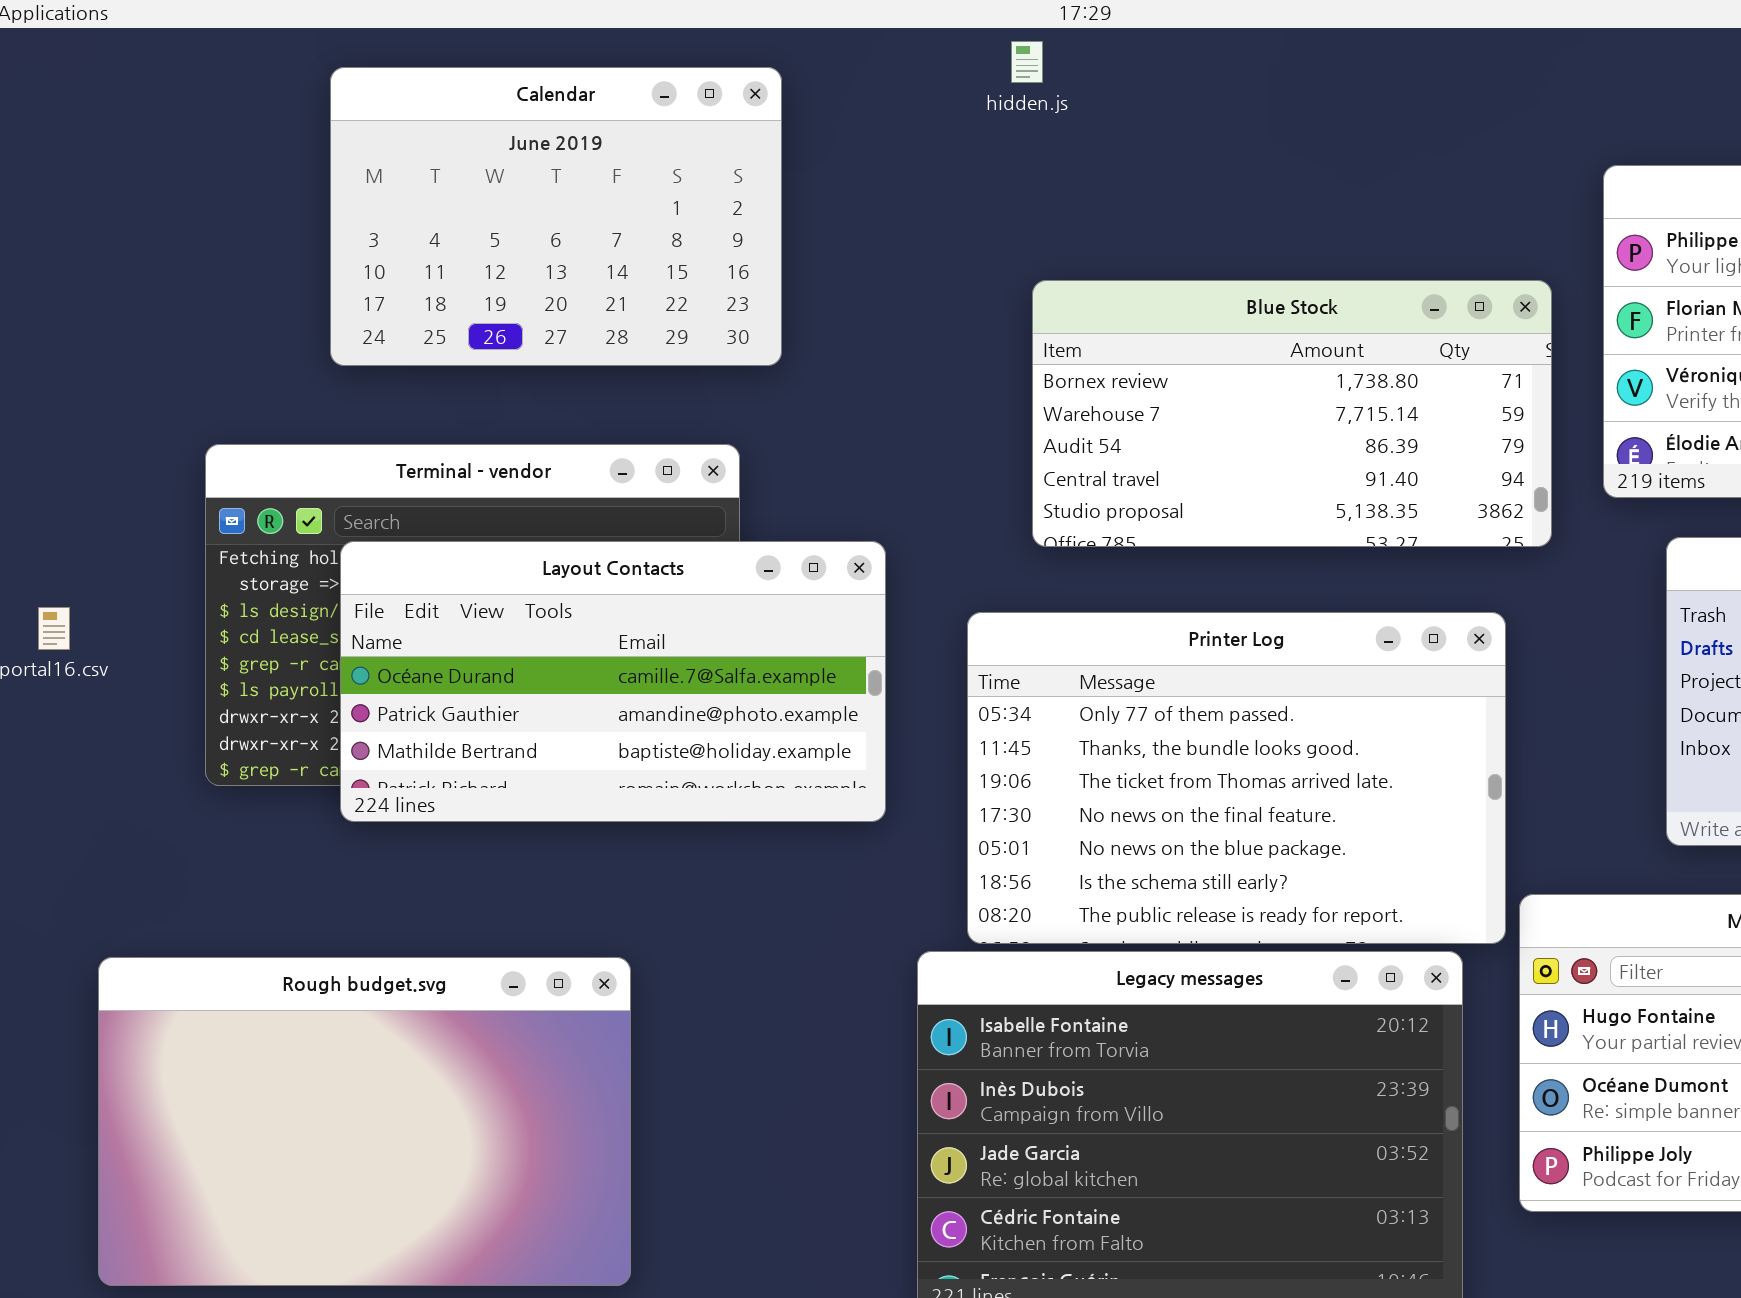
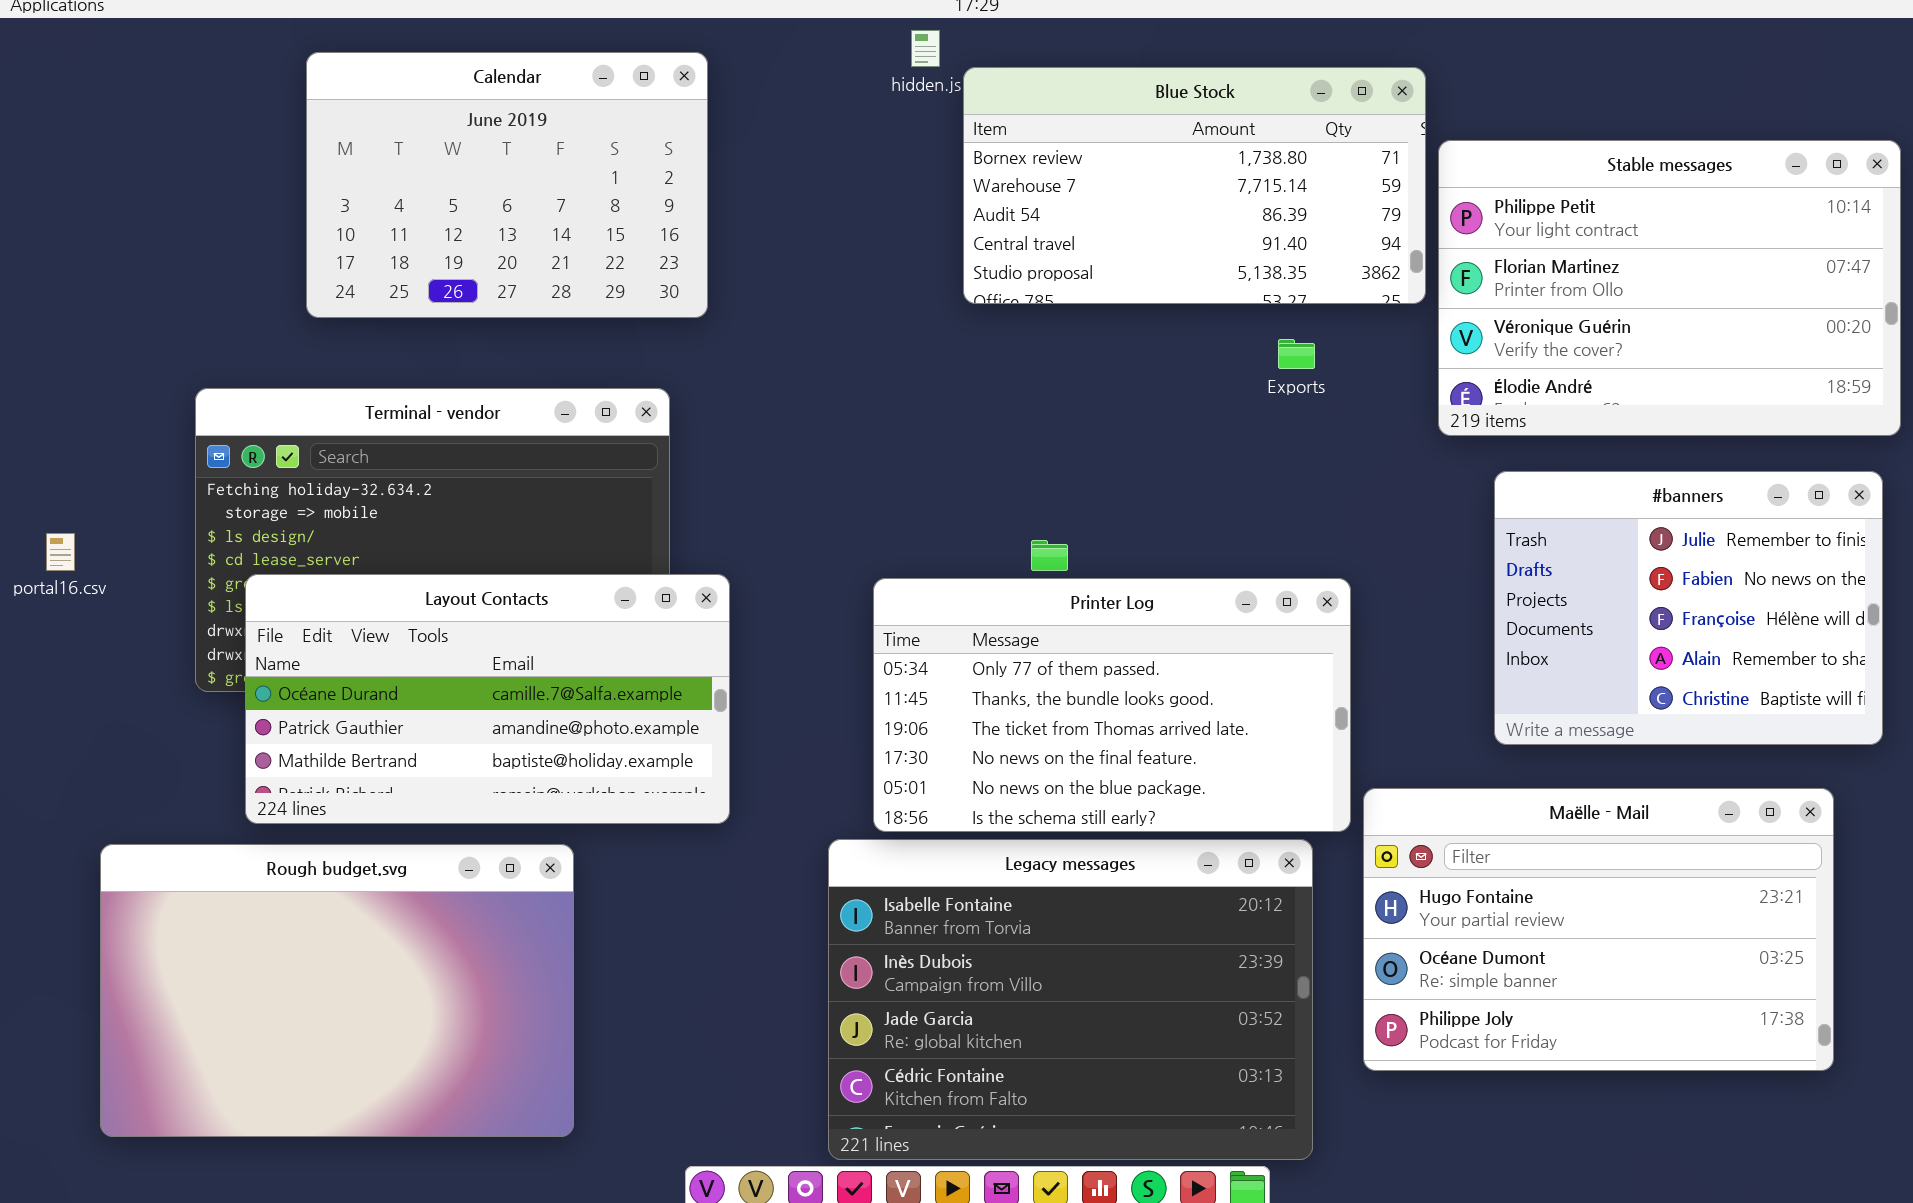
Blue Stock: [1032,280,1552,547] -> [963,67,1426,304], moved
Layout Contacts: [340,541,886,822] -> [245,574,730,824], moved
Printer Log: [967,612,1506,944] -> [873,578,1351,832], resized

